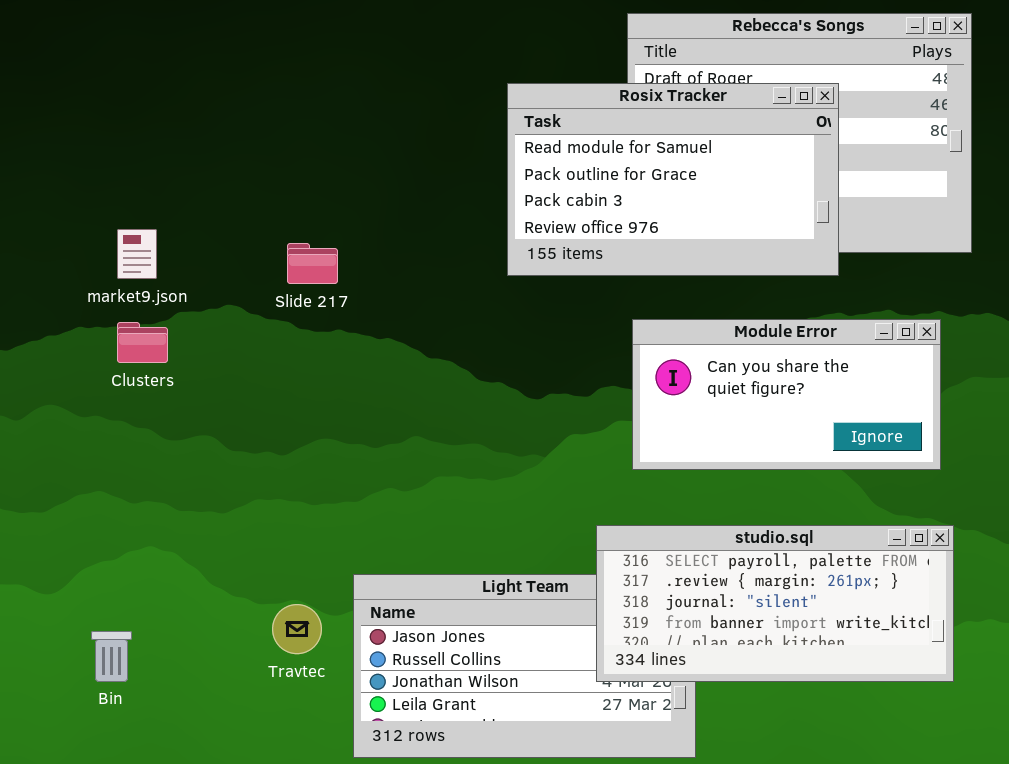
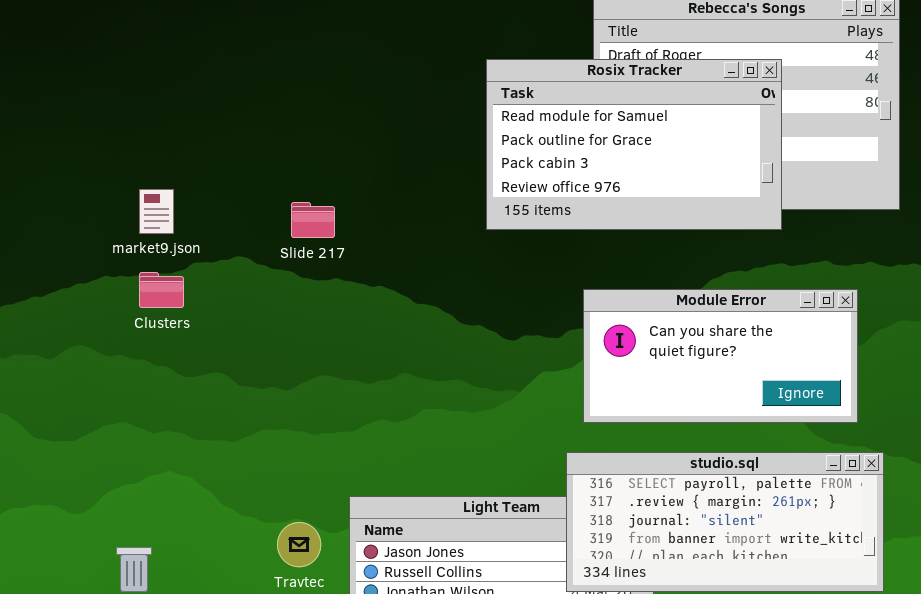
Module Error: [632,319,941,470] -> [583,289,858,423], moved

